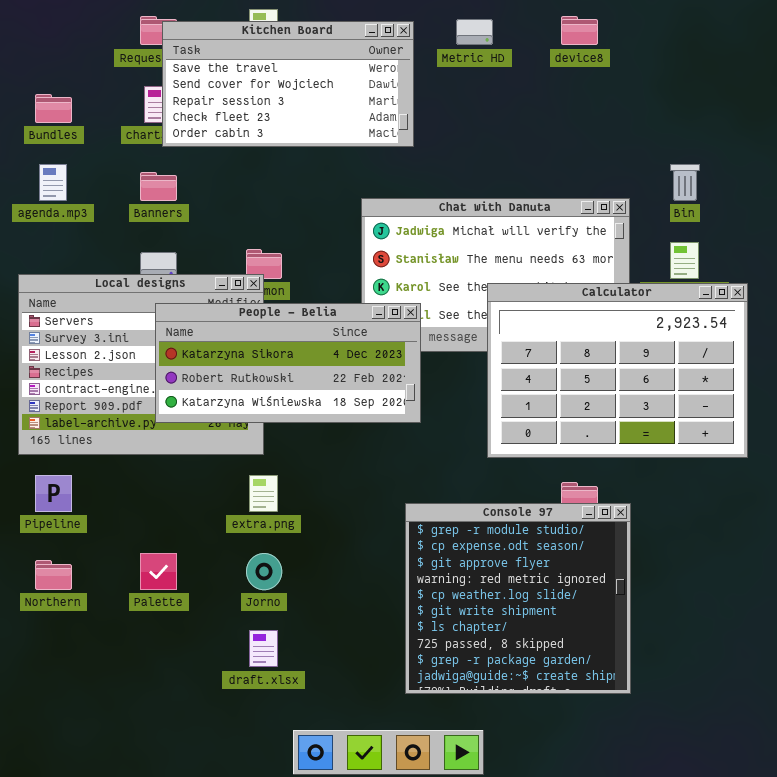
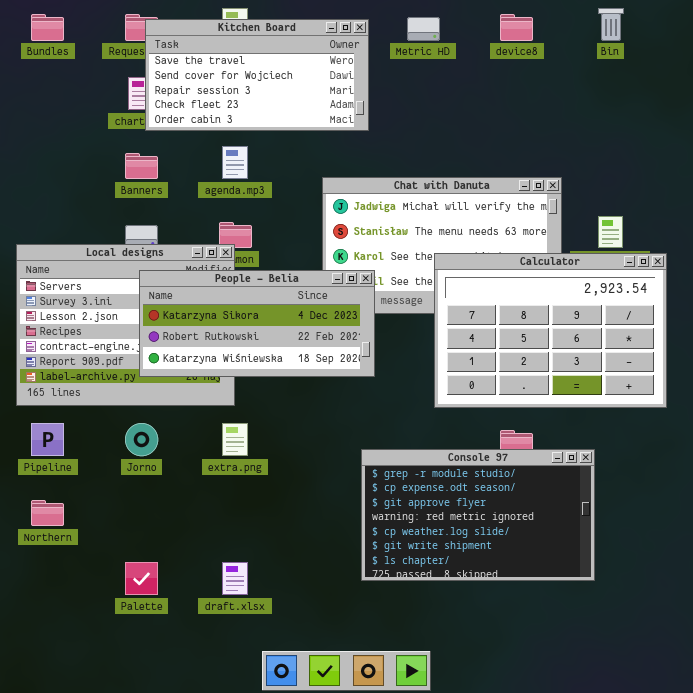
Bundles: [35,94,72,123] -> [31,14,64,41], moved
agenda.mp3: [39,164,67,201] -> [222,146,248,179], moved
Bin: [670,164,700,201] -> [598,8,624,41], moved
Console 97: [405,503,631,694] -> [361,449,595,581], resized
Palette: [140,553,177,590] -> [125,562,158,595], moved
Jorno: [246,553,282,590] -> [125,423,158,456], moved

